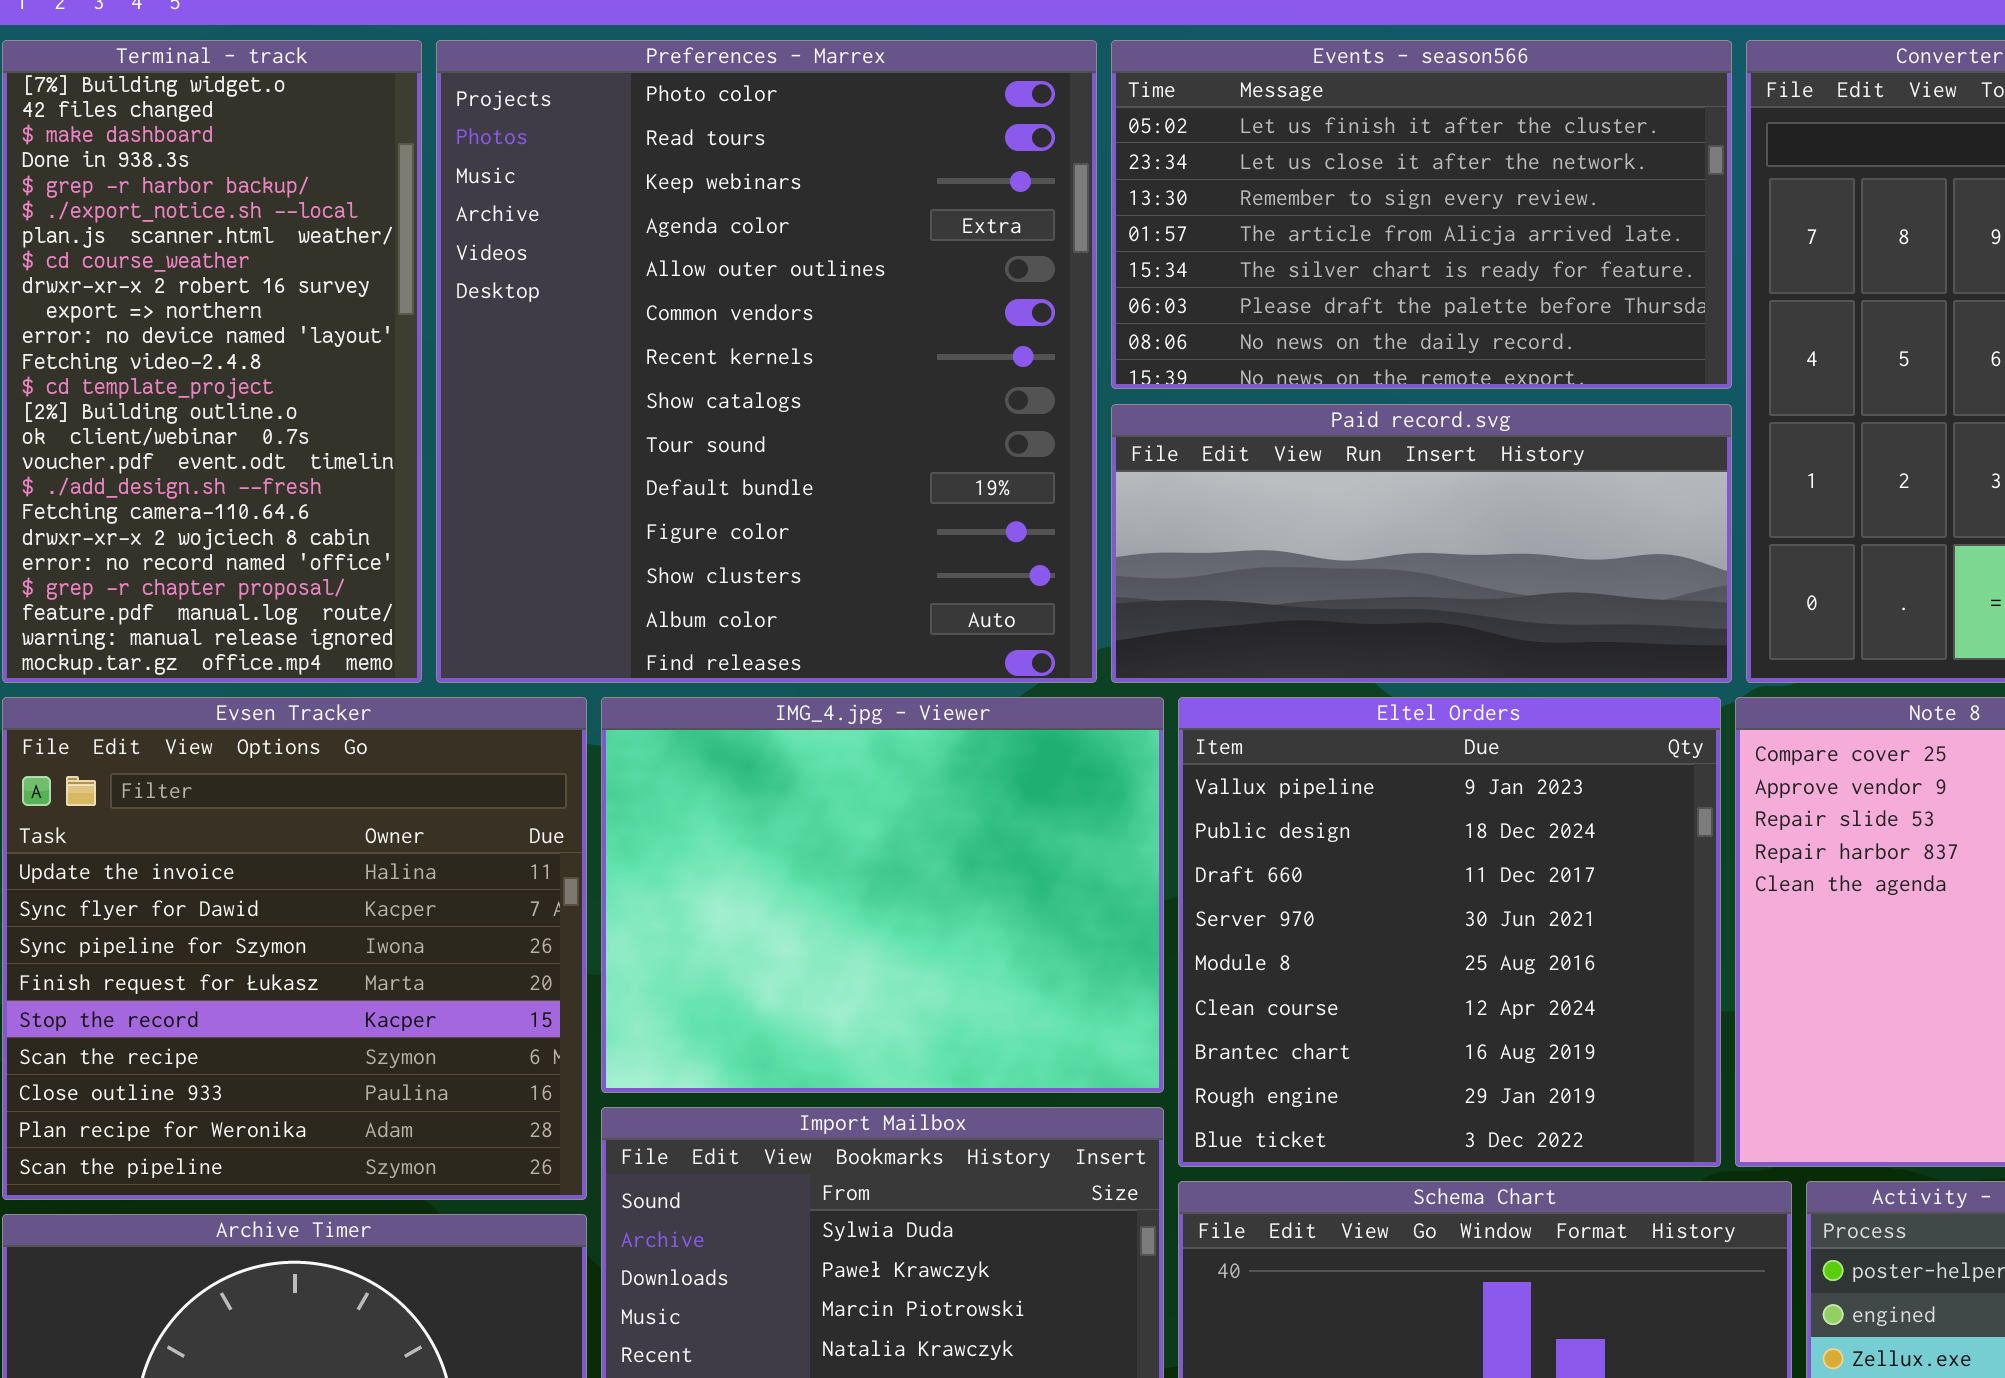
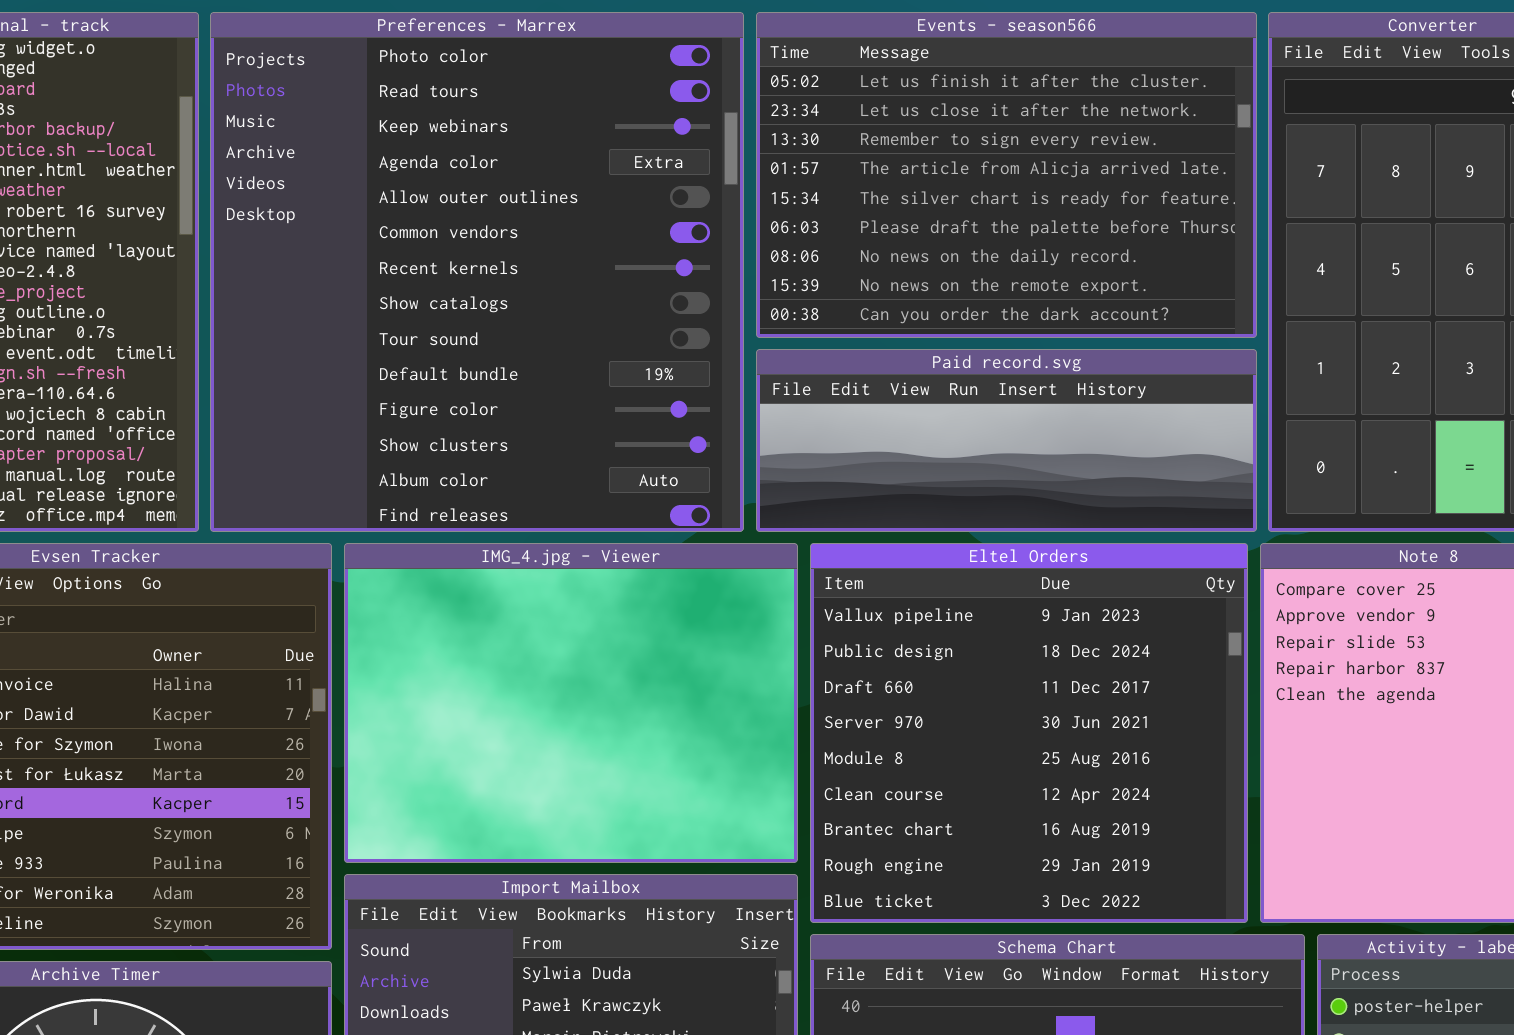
Events - season566: [1111,40,1732,389] -> [756,12,1257,338], resized
Paid record.svg: [1111,404,1732,683] -> [756,349,1257,532], resized

